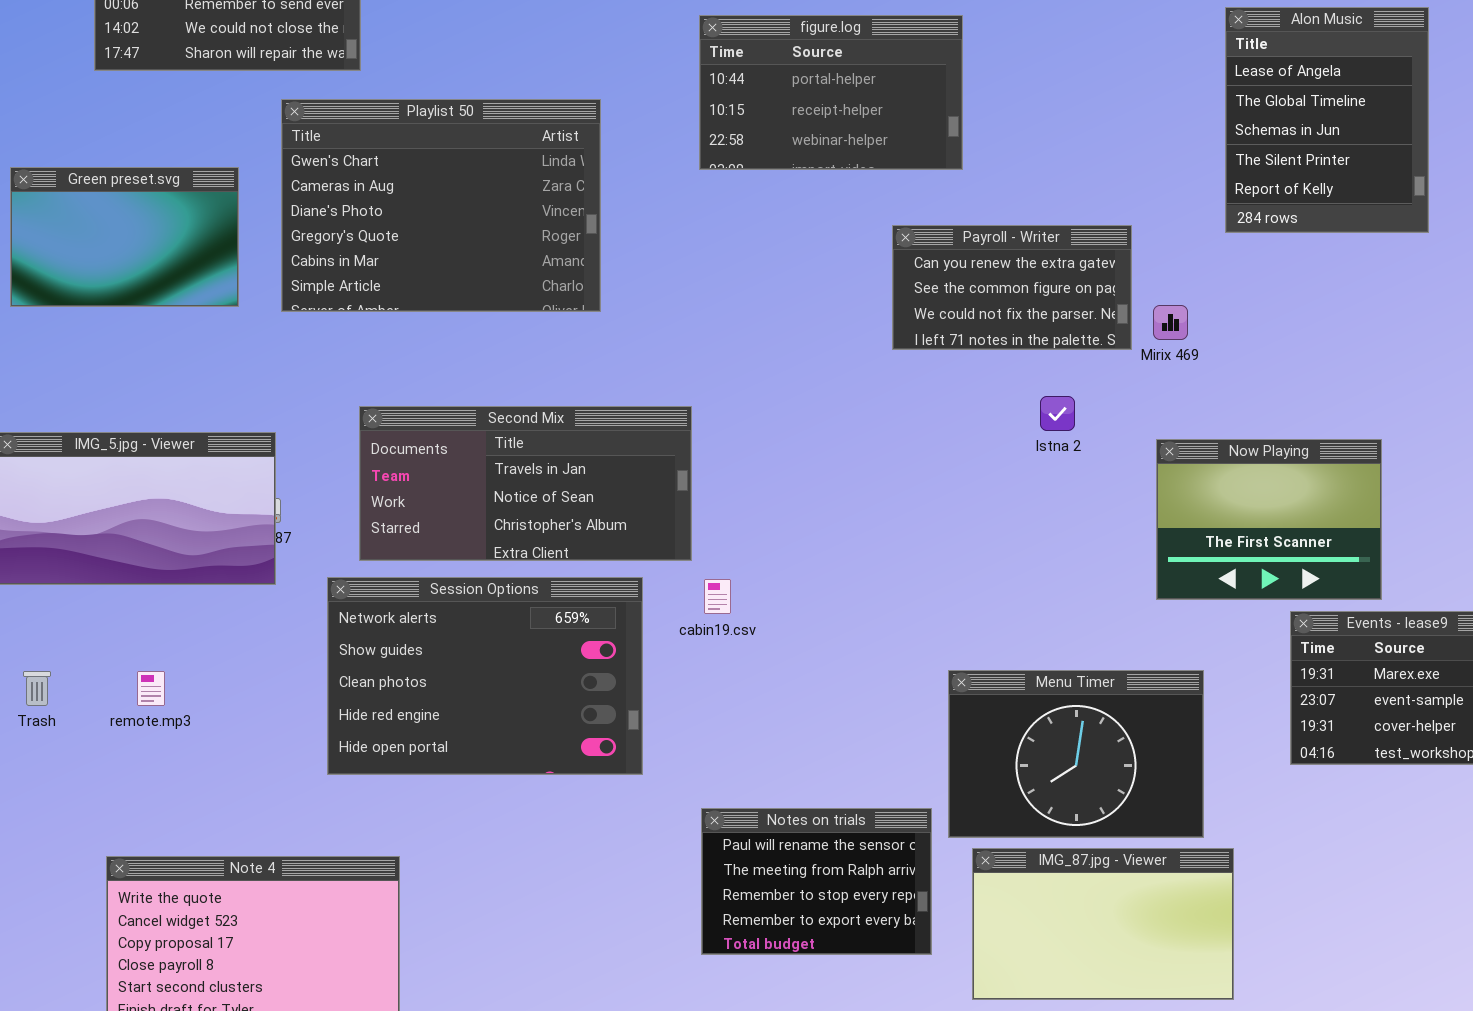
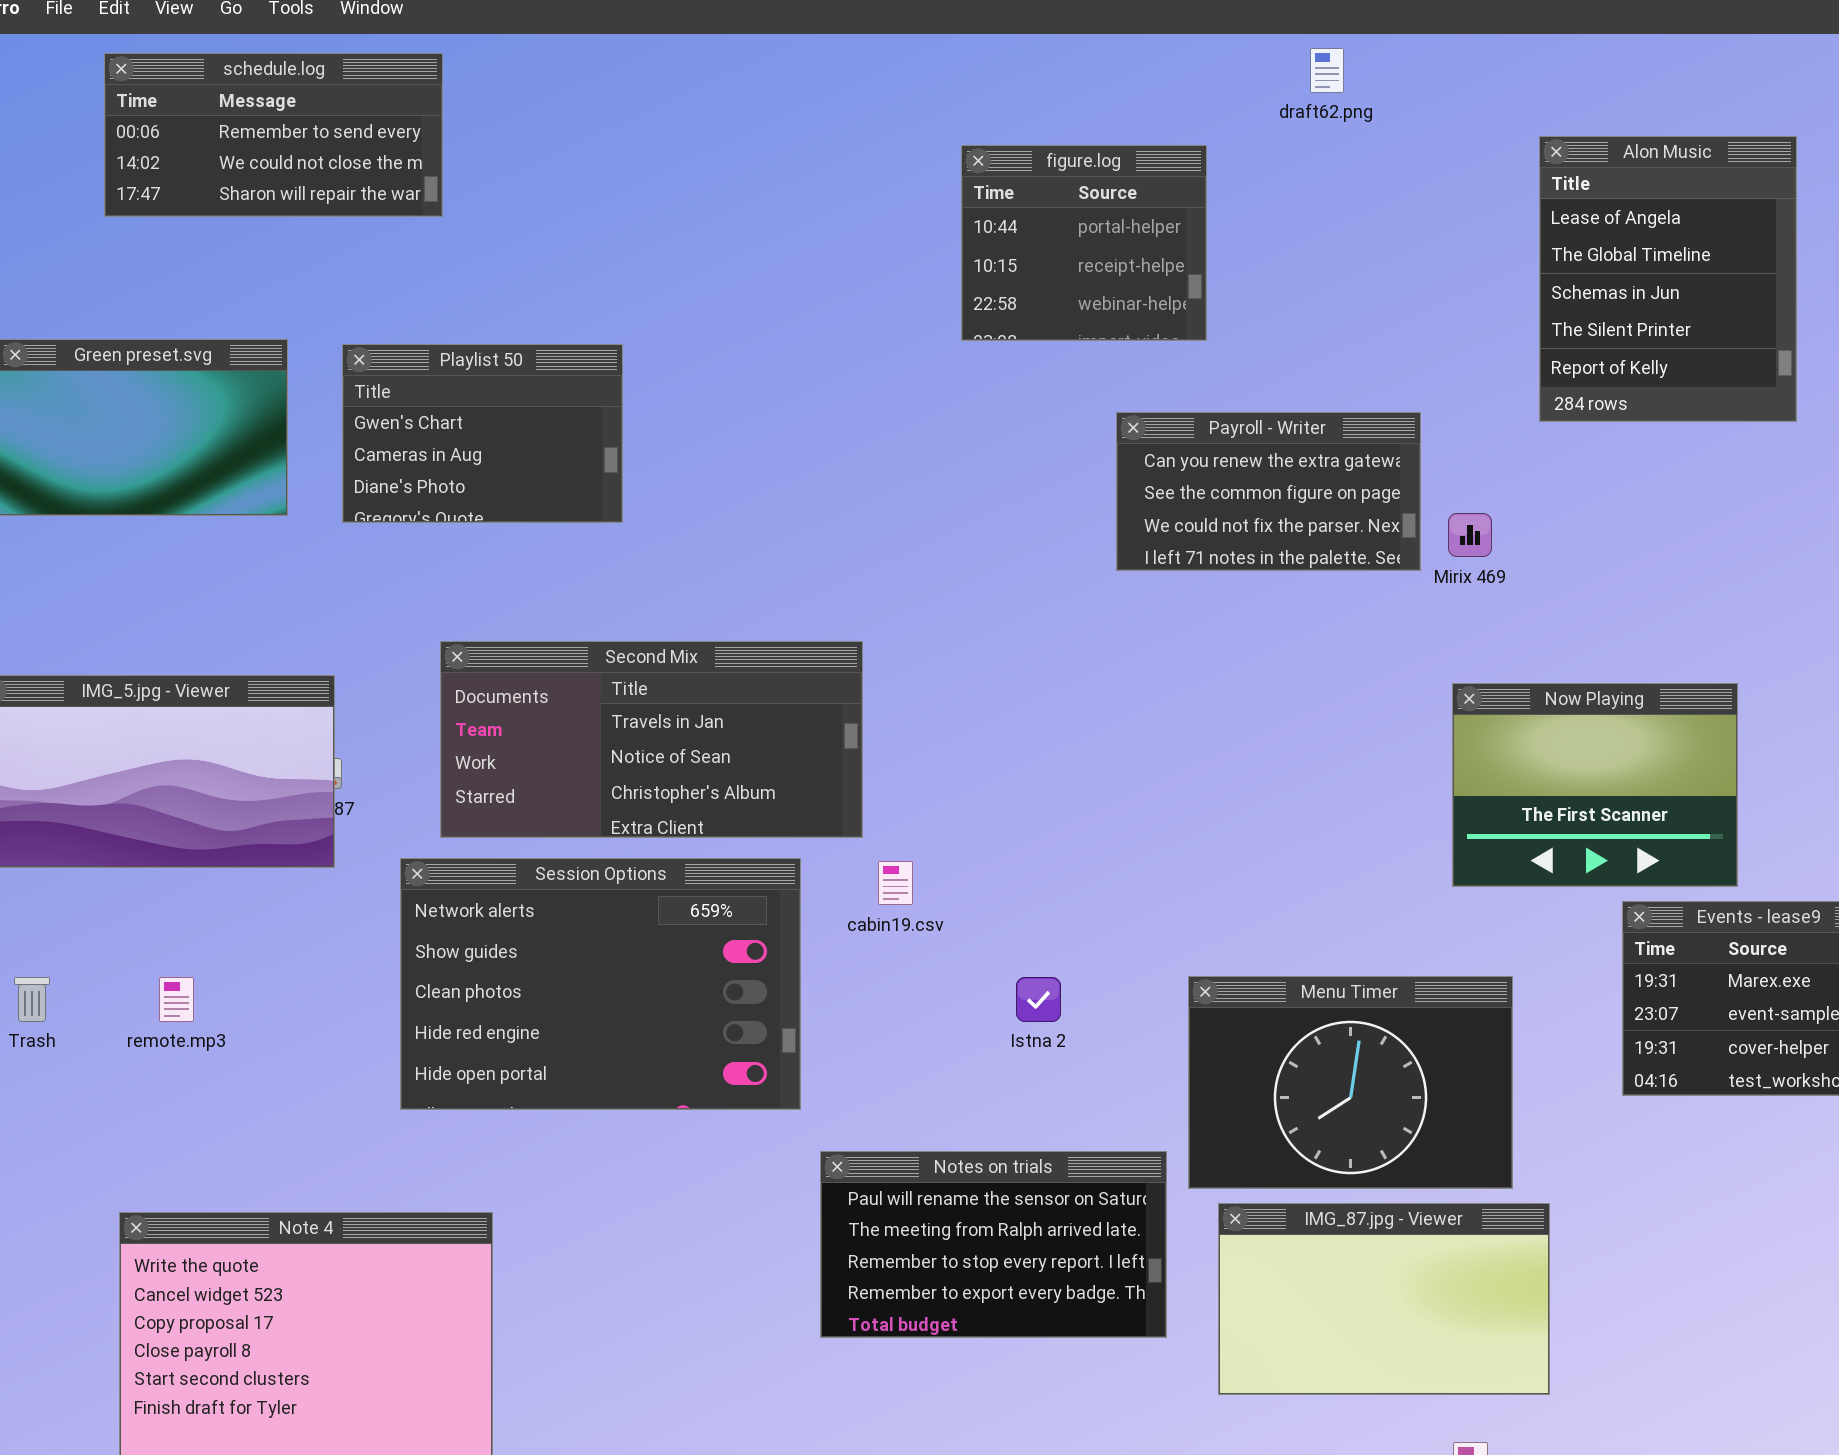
figure.log: [699,15,963,170] -> [961,145,1207,341], resized
Playlist 50: [281,99,601,312] -> [342,344,623,523], resized
Istna 2: [1040,396,1075,431] -> [1016,977,1061,1022], moved
Notes on trials: [701,808,932,955] -> [820,1151,1167,1338], resized

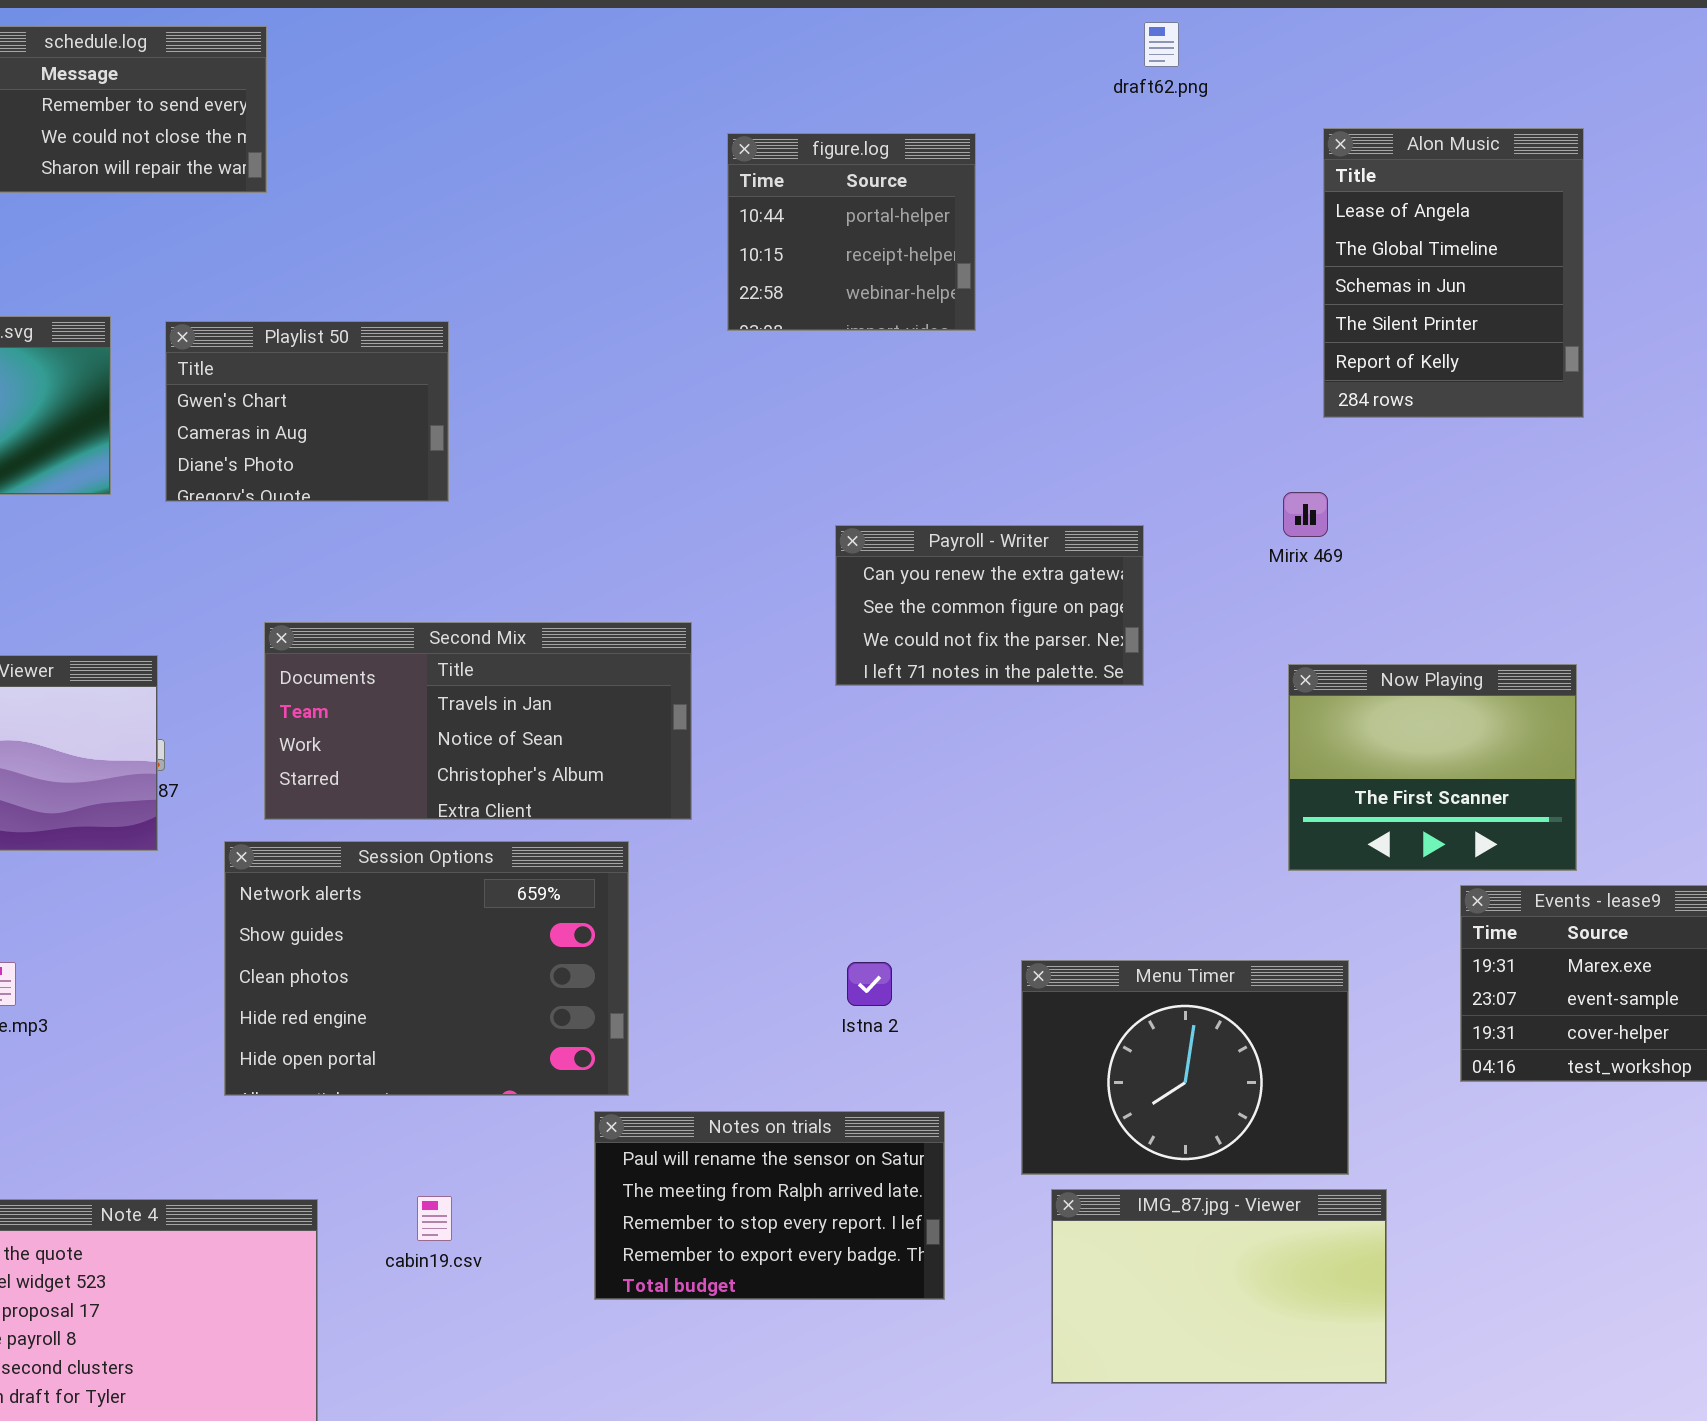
Alon Music: [1539,136,1797,422] -> [1323,128,1584,418], moved
figure.log: [961,145,1207,341] -> [727,133,976,331], moved
Payroll - Writer: [1116,412,1421,571] -> [835,525,1144,686], moved
cabin19.csv: [878,861,913,905] -> [417,1196,452,1241], moved
Notes on trials: [820,1151,1167,1338] -> [594,1111,945,1300], moved

